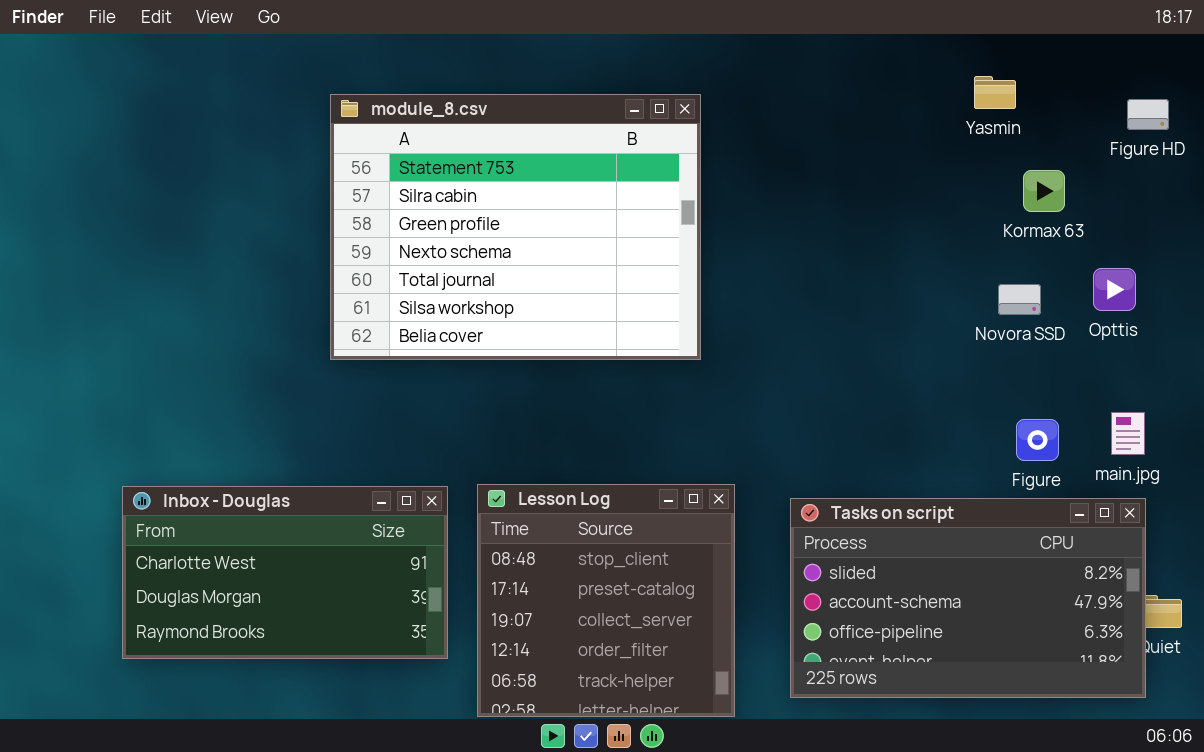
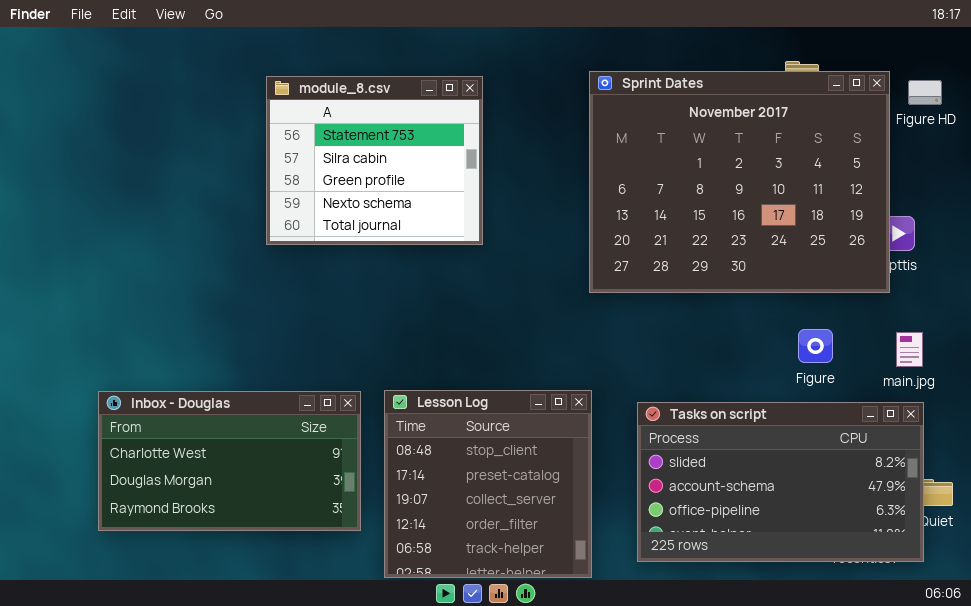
Sprint Dates: none -> [589,71,890,293], opened
module_8.csv: [330,94,701,360] -> [266,76,483,245], resized
Figure: [1016,419,1059,461] -> [798,329,833,363], moved

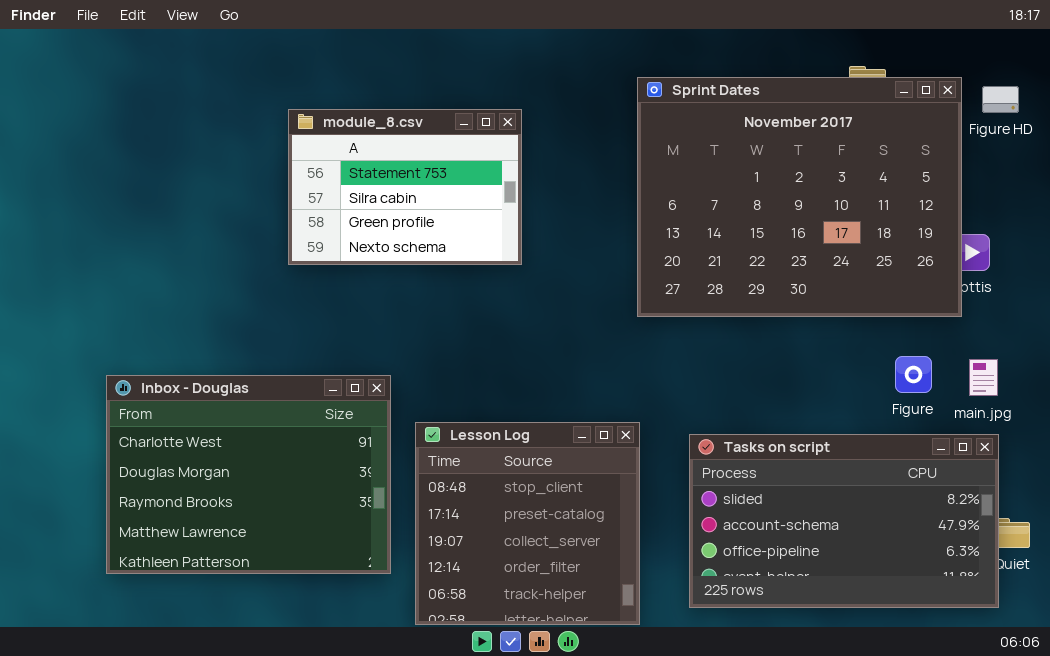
module_8.csv: [266,76,483,245] -> [288,109,522,265], resized
Figure: [798,329,833,363] -> [895,356,932,393], moved
Inbox - Douglas: [98,391,361,531] -> [106,375,391,574], resized

